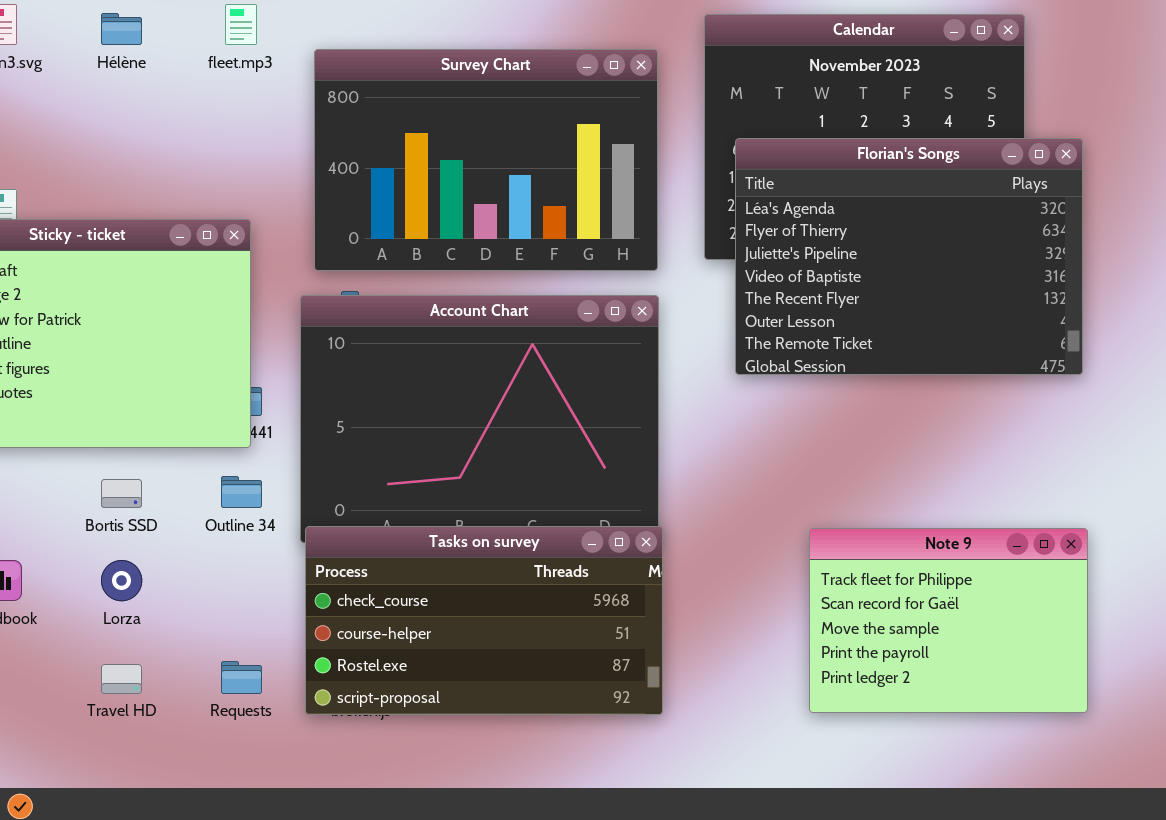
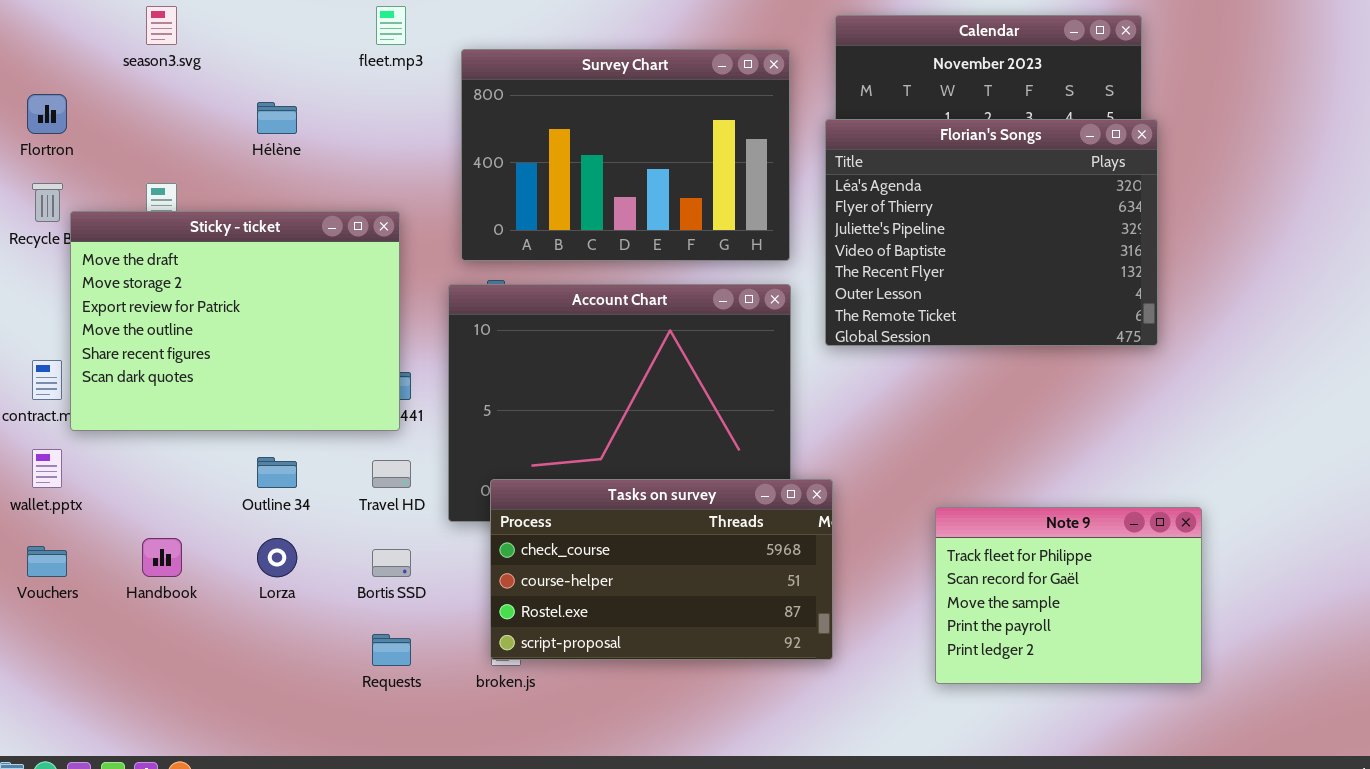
Hélène: [101,13,142,45] -> [257,102,297,134], moved
Florian's Songs: [735,138,1083,375] -> [825,119,1158,346], moved
Outline 34: [221,476,262,508] -> [257,457,297,488], moved
Bortis SSD: [101,479,142,508] -> [372,549,411,577], moved
Tasks on survey: [305,526,663,715] -> [490,479,833,660], moved
Travel HD: [101,664,142,694] -> [372,460,411,488], moved

